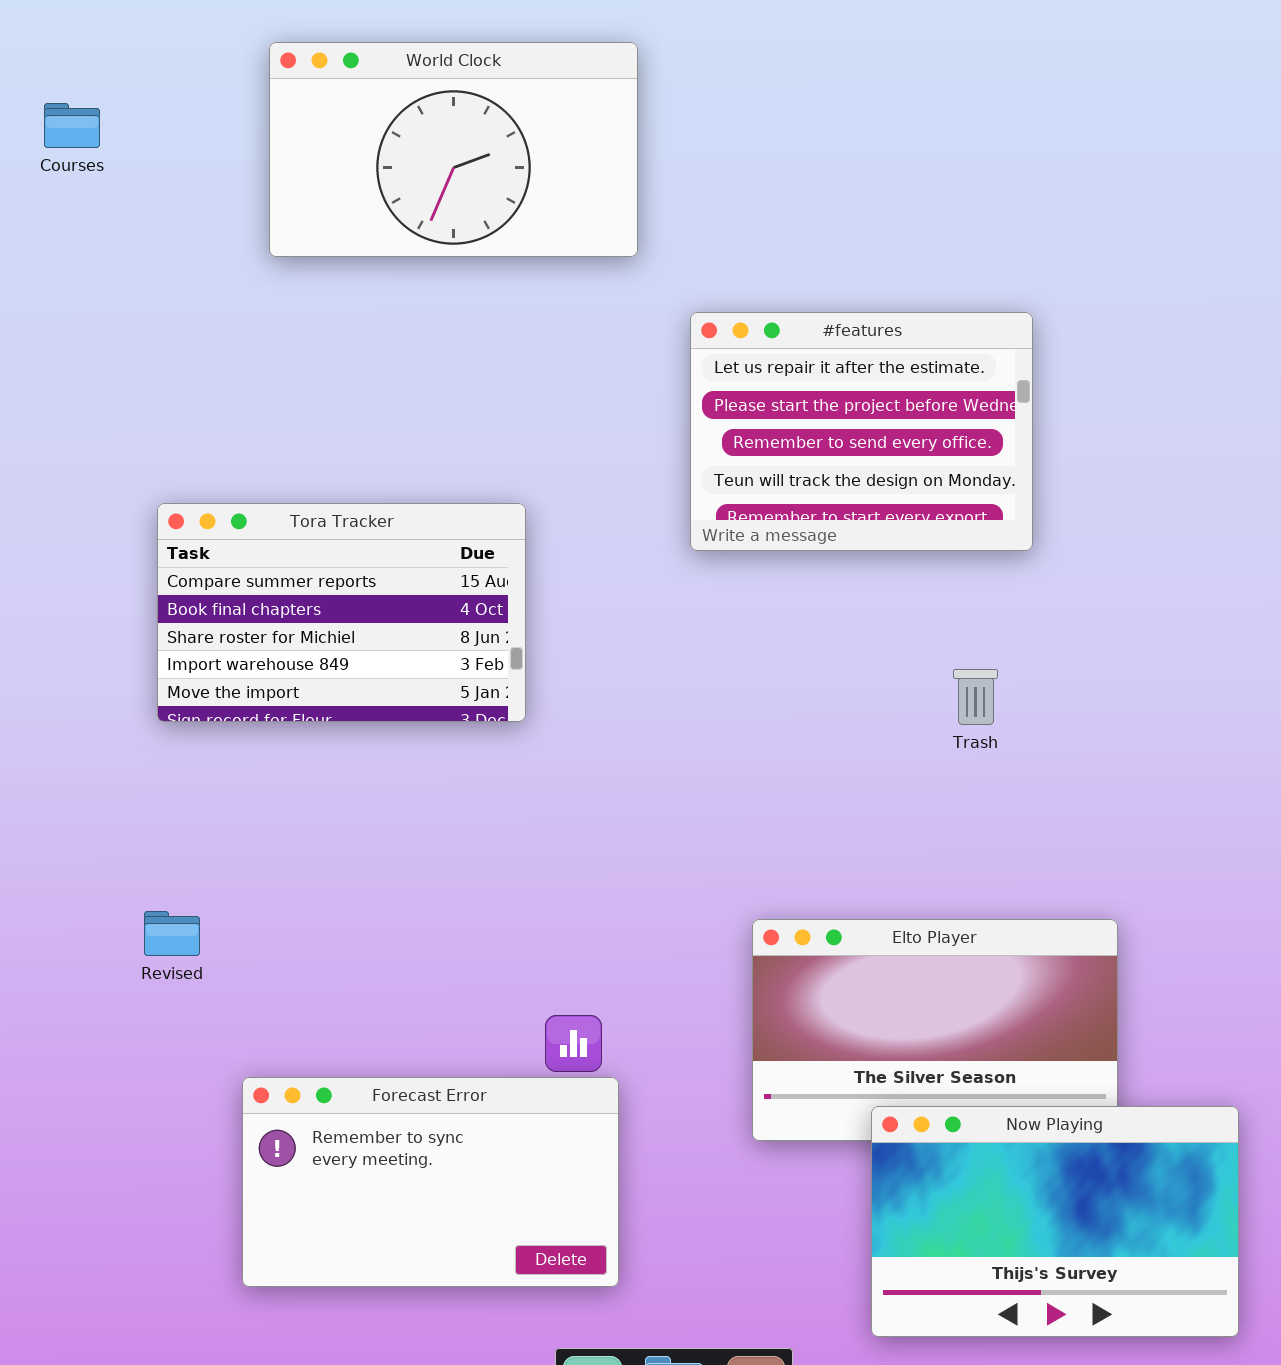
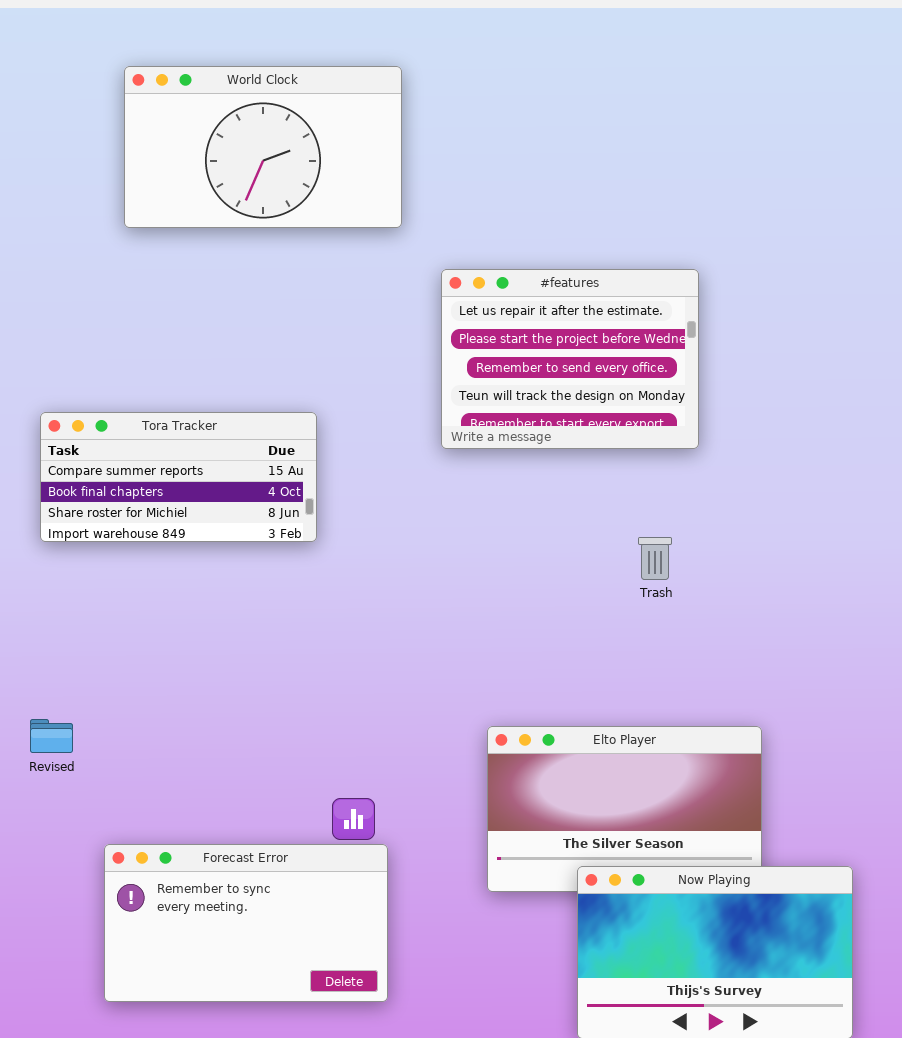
Tora Tracker: [157,503,526,722] -> [40,412,317,542], resized

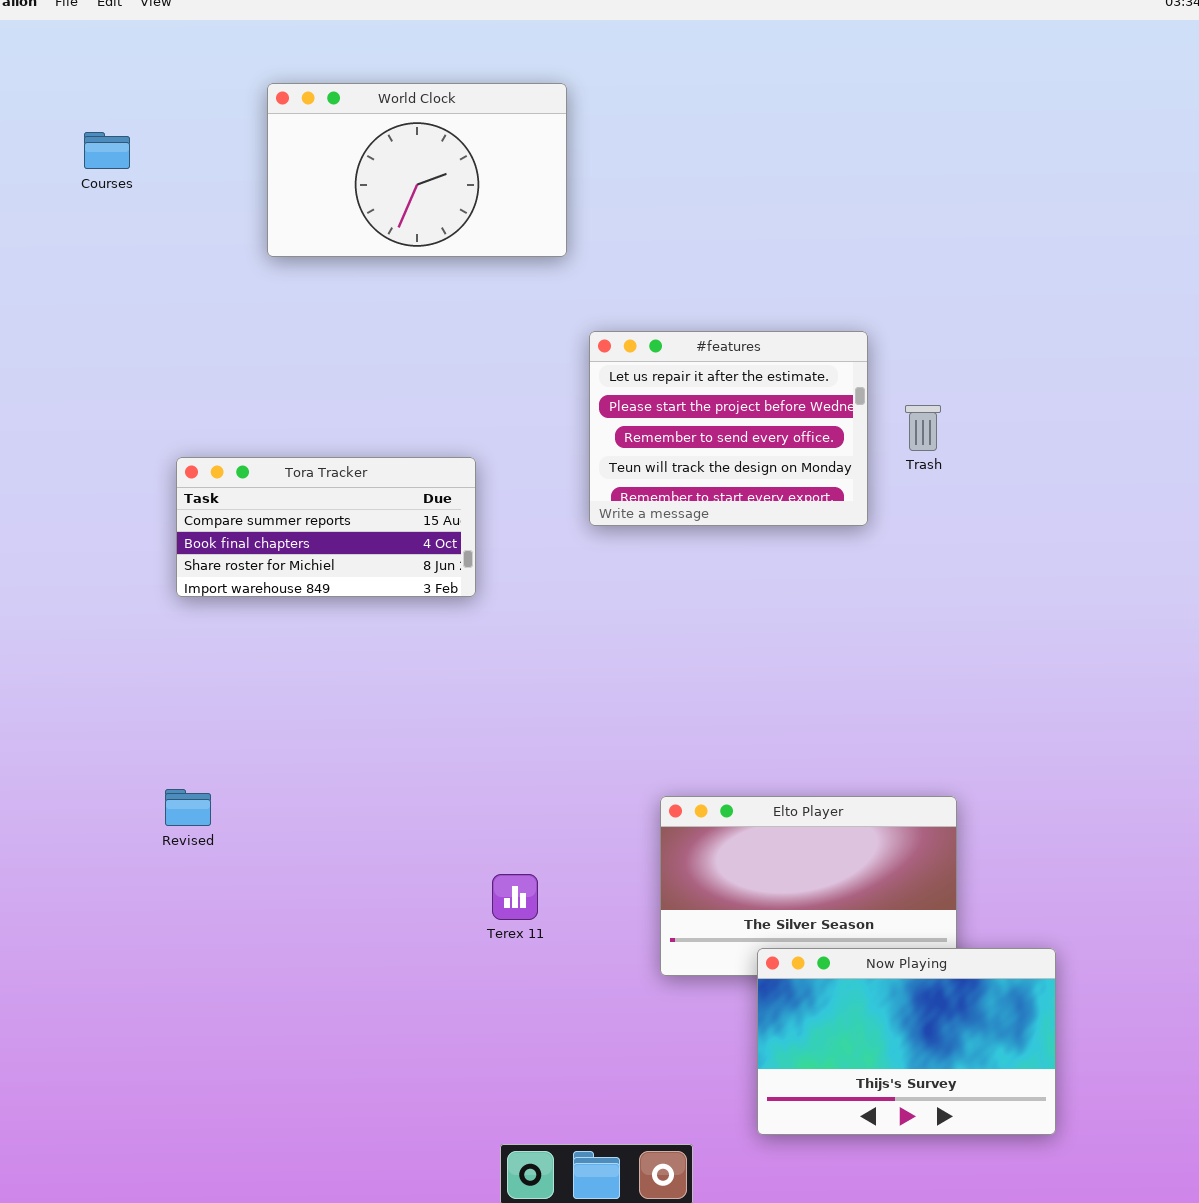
#features: [441,269,699,449] -> [589,331,868,526], moved
Trash: [638,537,672,580] -> [905,405,941,451], moved
Forecast Error: [104,844,388,1002] -> none, closed

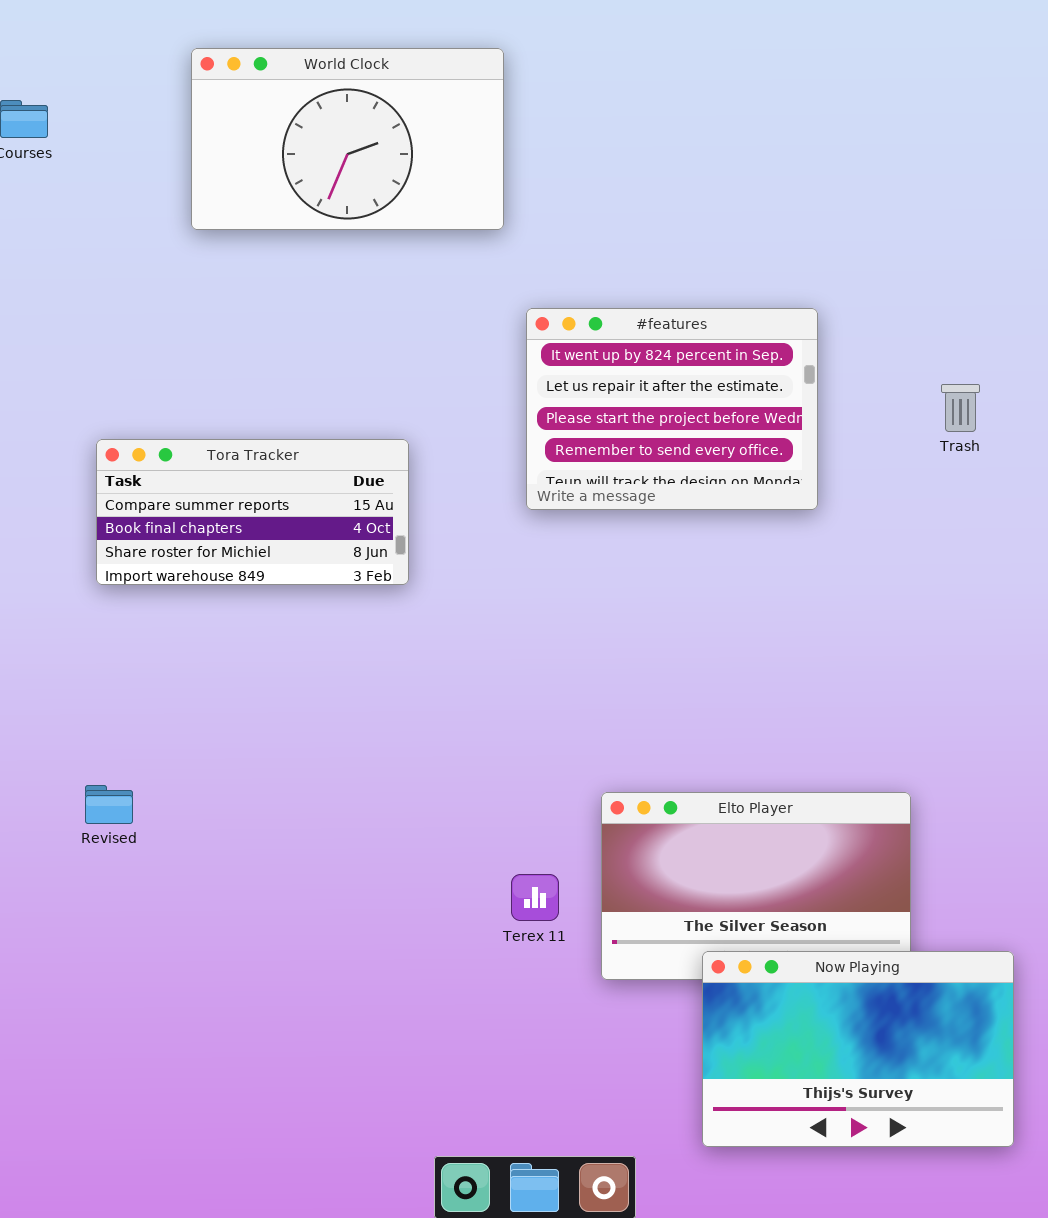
#features: [589,331,868,526] -> [526,308,818,510], scrolled up 1 row
Trash: [905,405,941,451] -> [941,384,980,432], moved
Terex 11: [492,874,538,920] -> [511,874,559,921], moved

